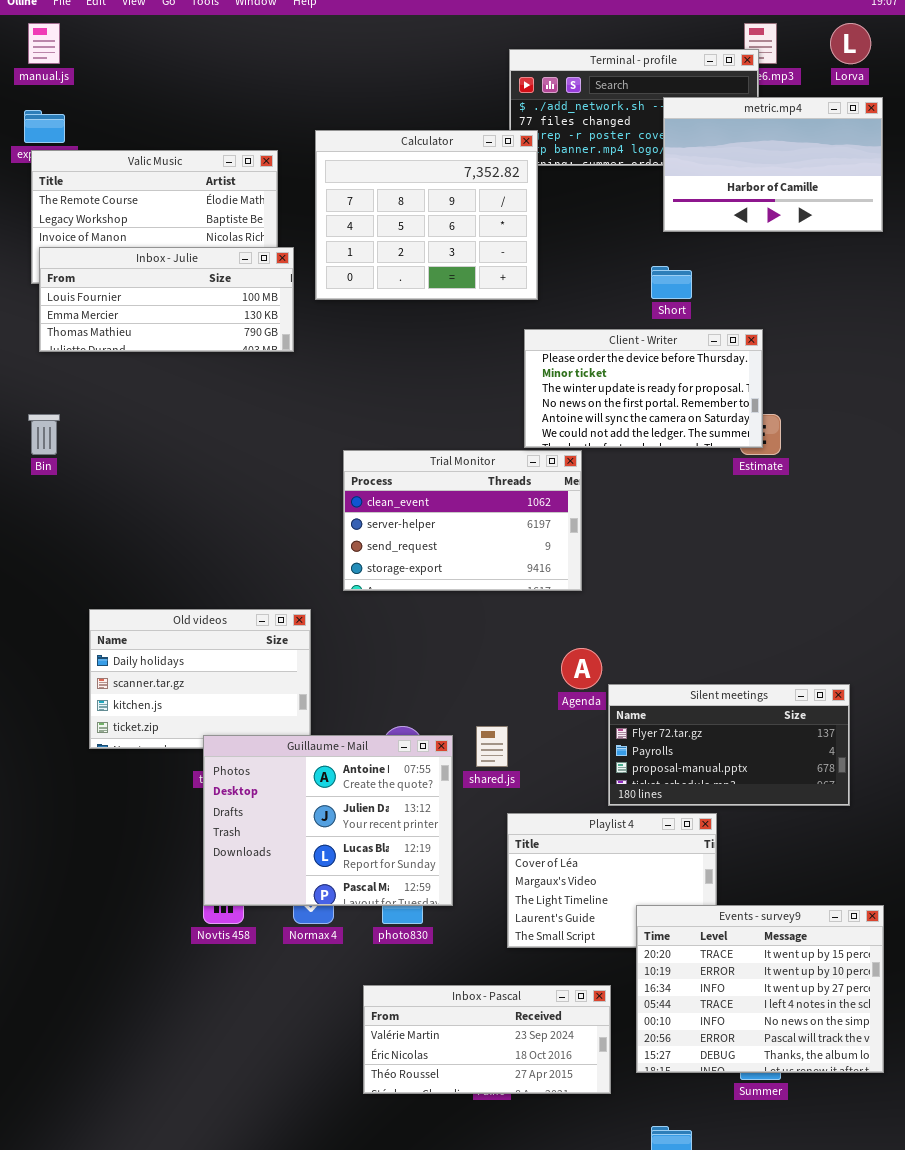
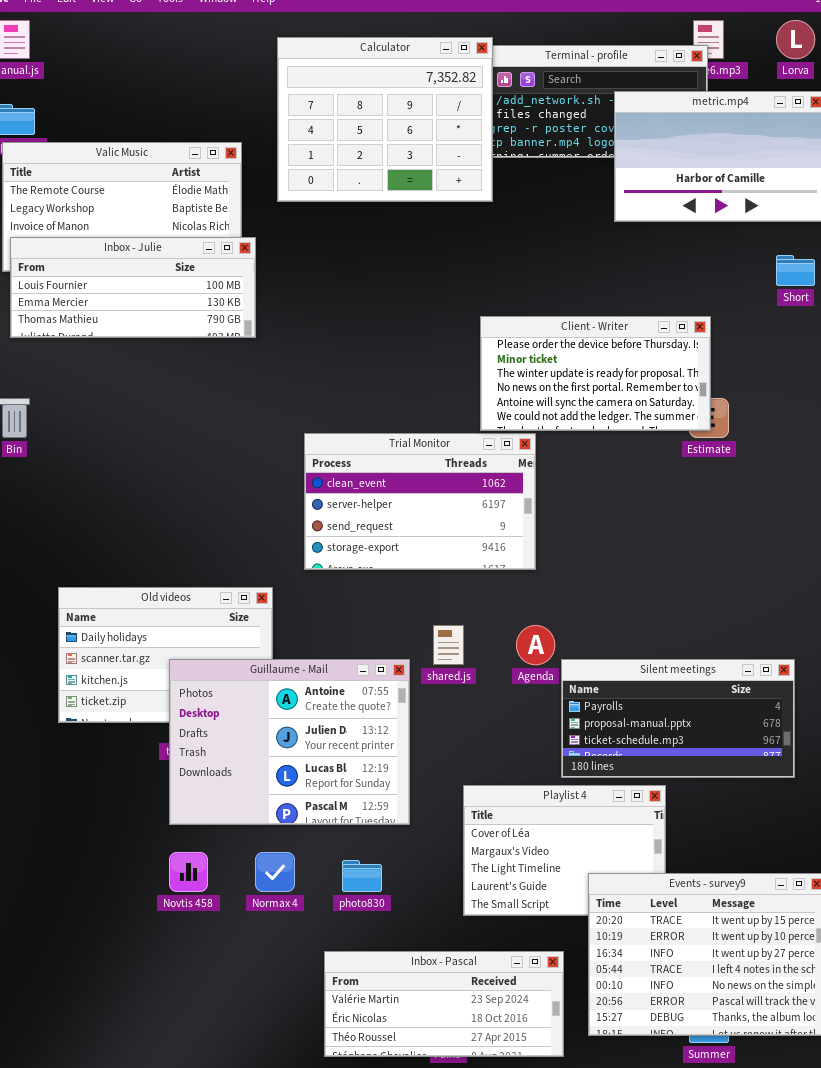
Calculator: [315,130,538,300] -> [277,37,493,202], moved
Short: [651,266,692,299] -> [776,255,815,286], moved
Silent meetings: [608,684,850,806] -> [561,659,795,778], scrolled down 1 row
shared.js: [476,726,508,767] -> [433,625,464,665], moved
Guillaume - Mail: [203,735,453,906] -> [169,659,410,825], moved

